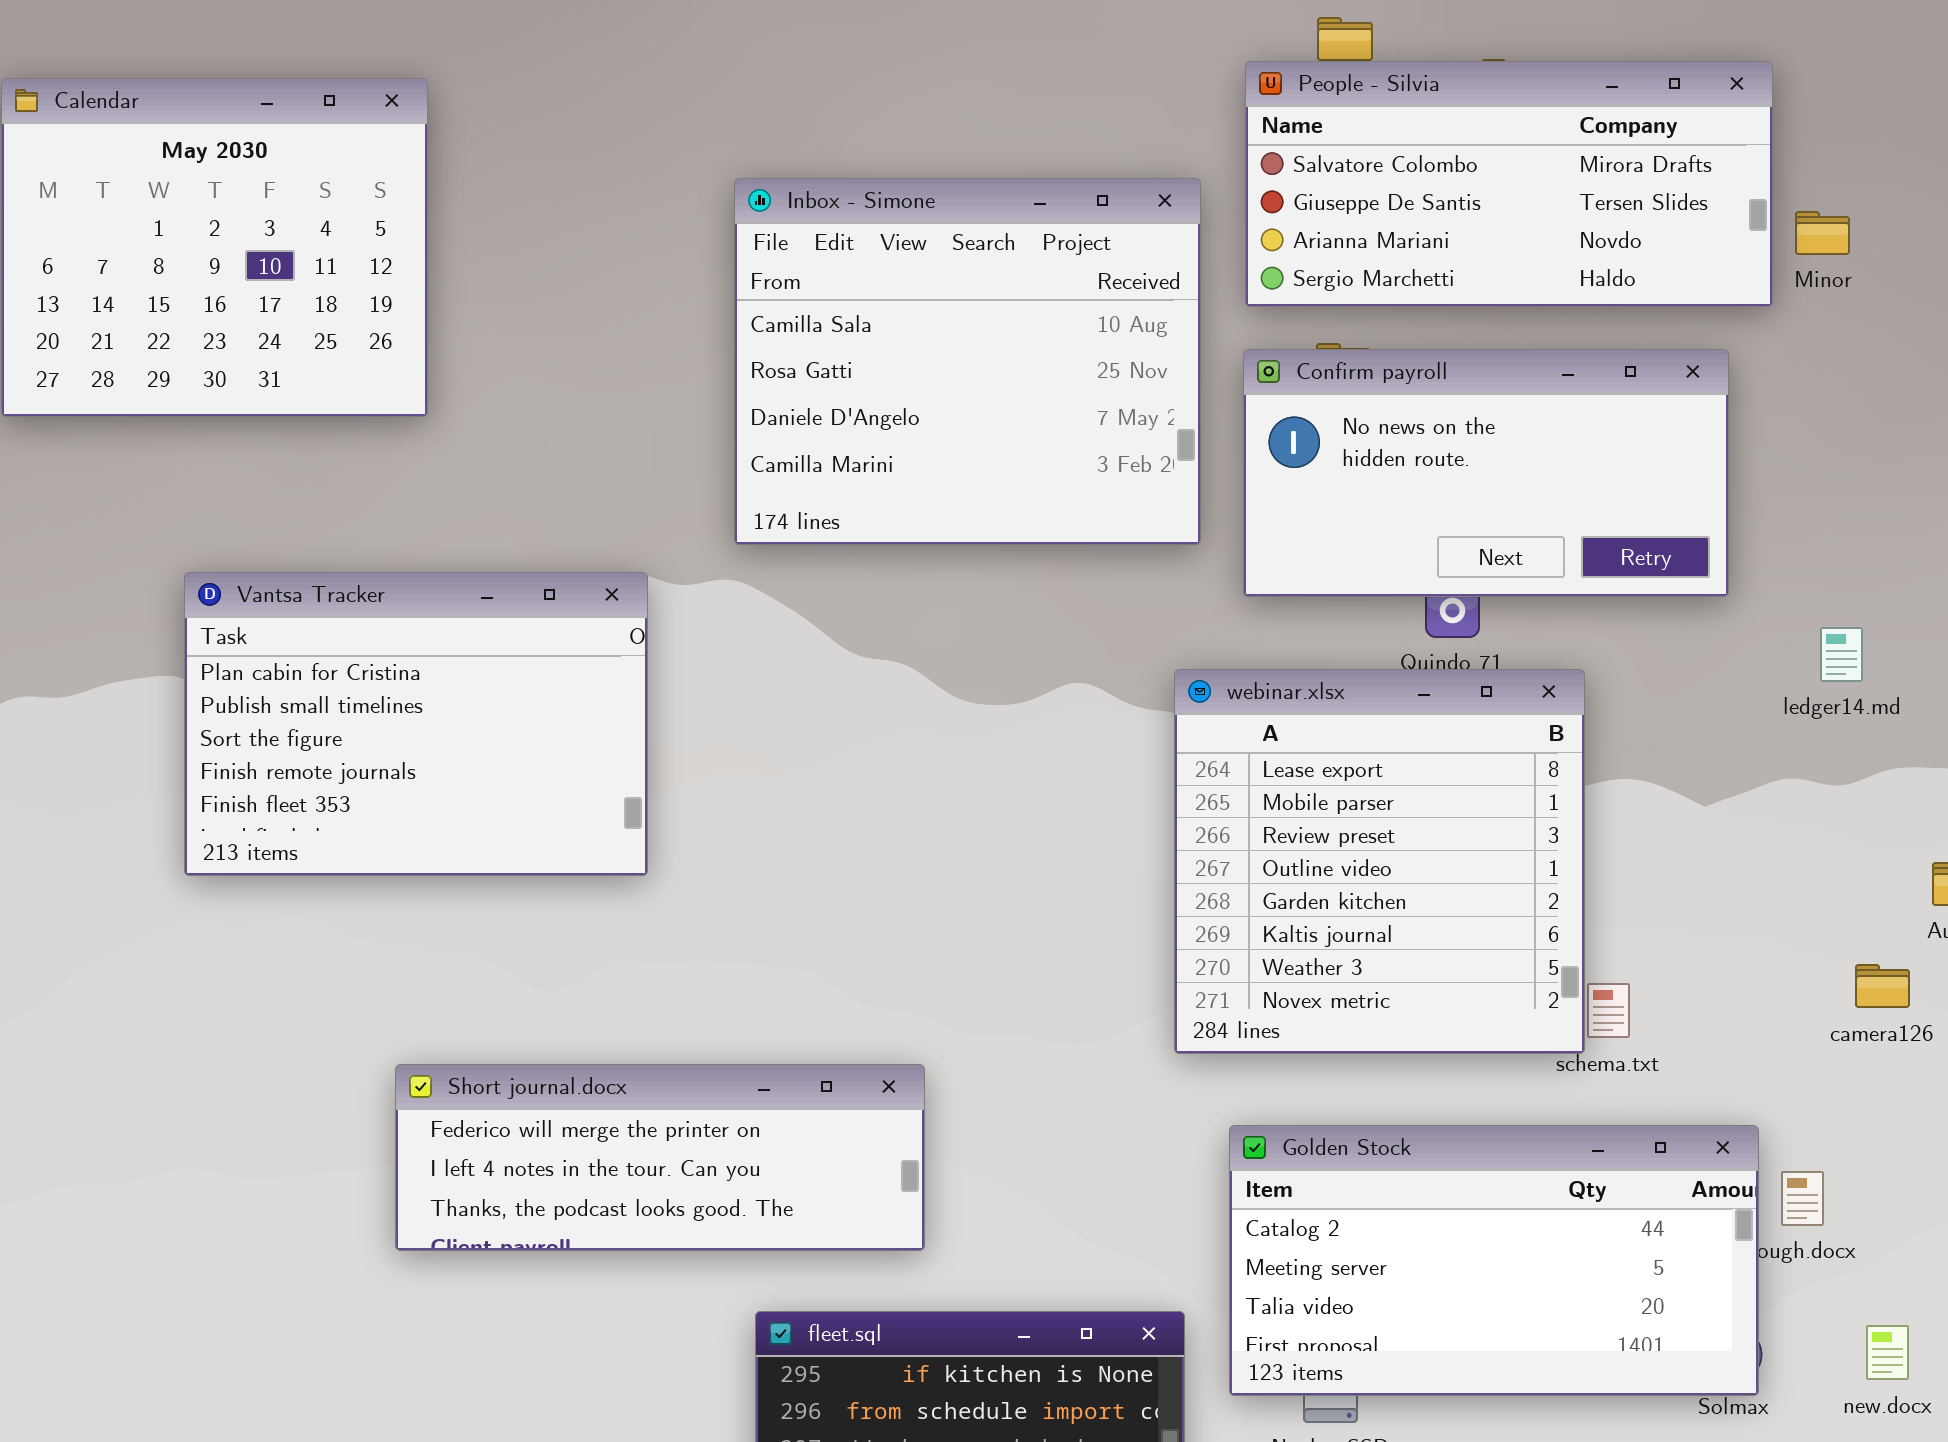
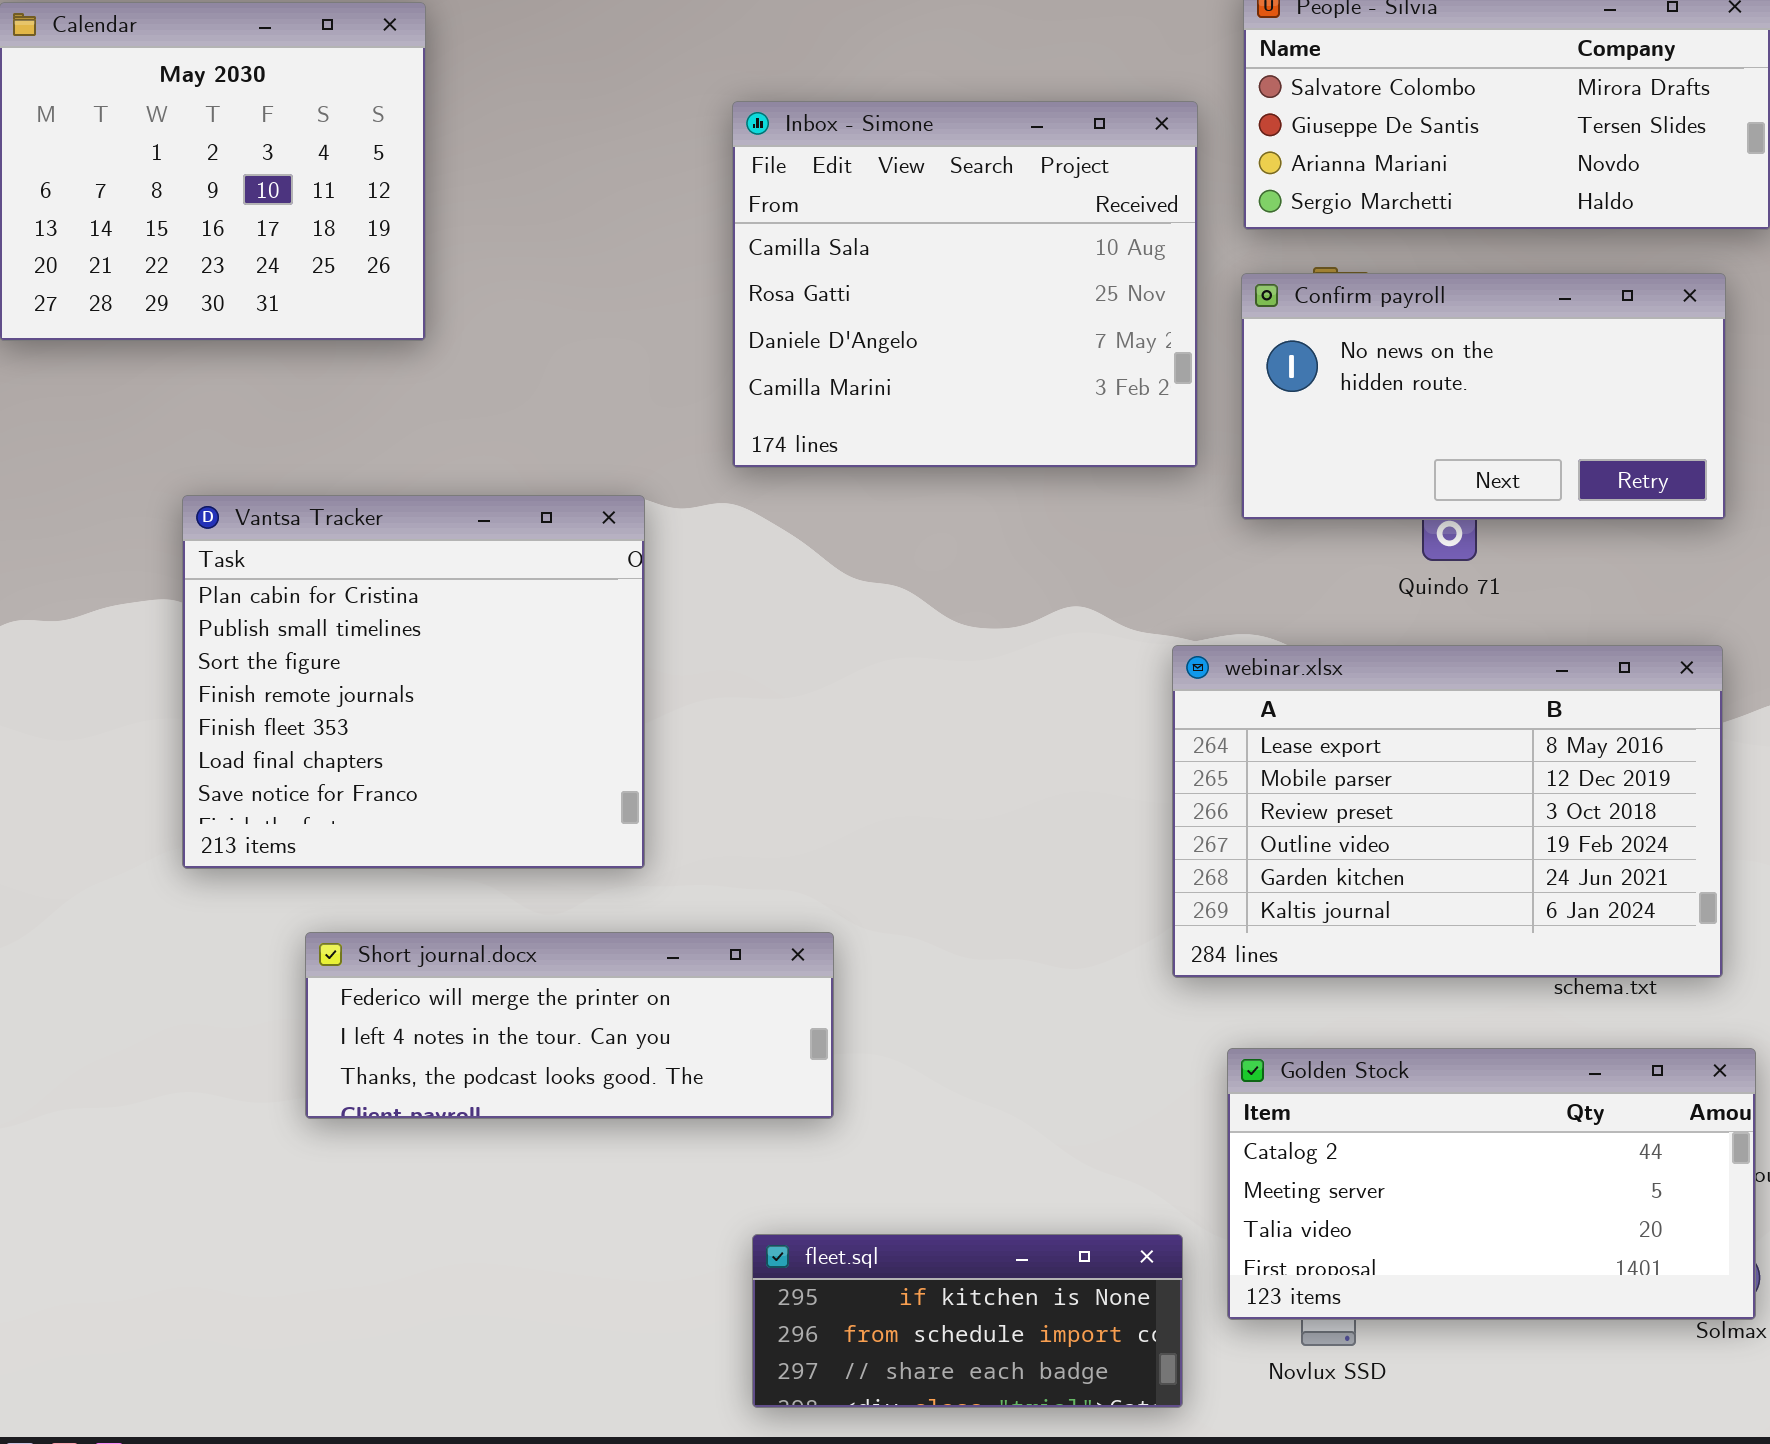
Vantsa Tracker: [184,572,648,876] -> [182,495,645,869], resized
webinar.xlsx: [1174,669,1585,1054] -> [1172,645,1723,978], resized
Short journal.docx: [395,1064,925,1251] -> [305,932,834,1119], moved

